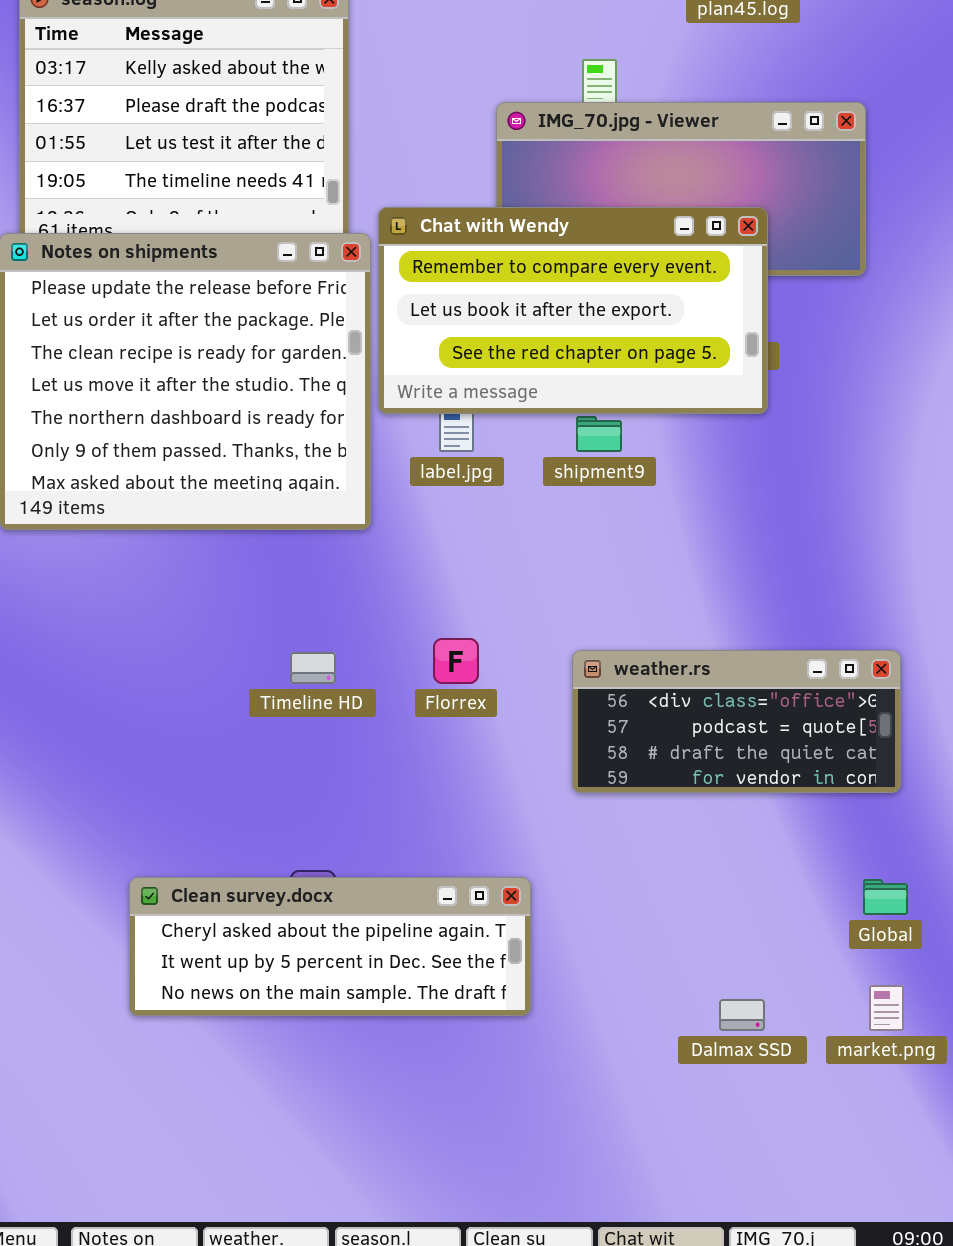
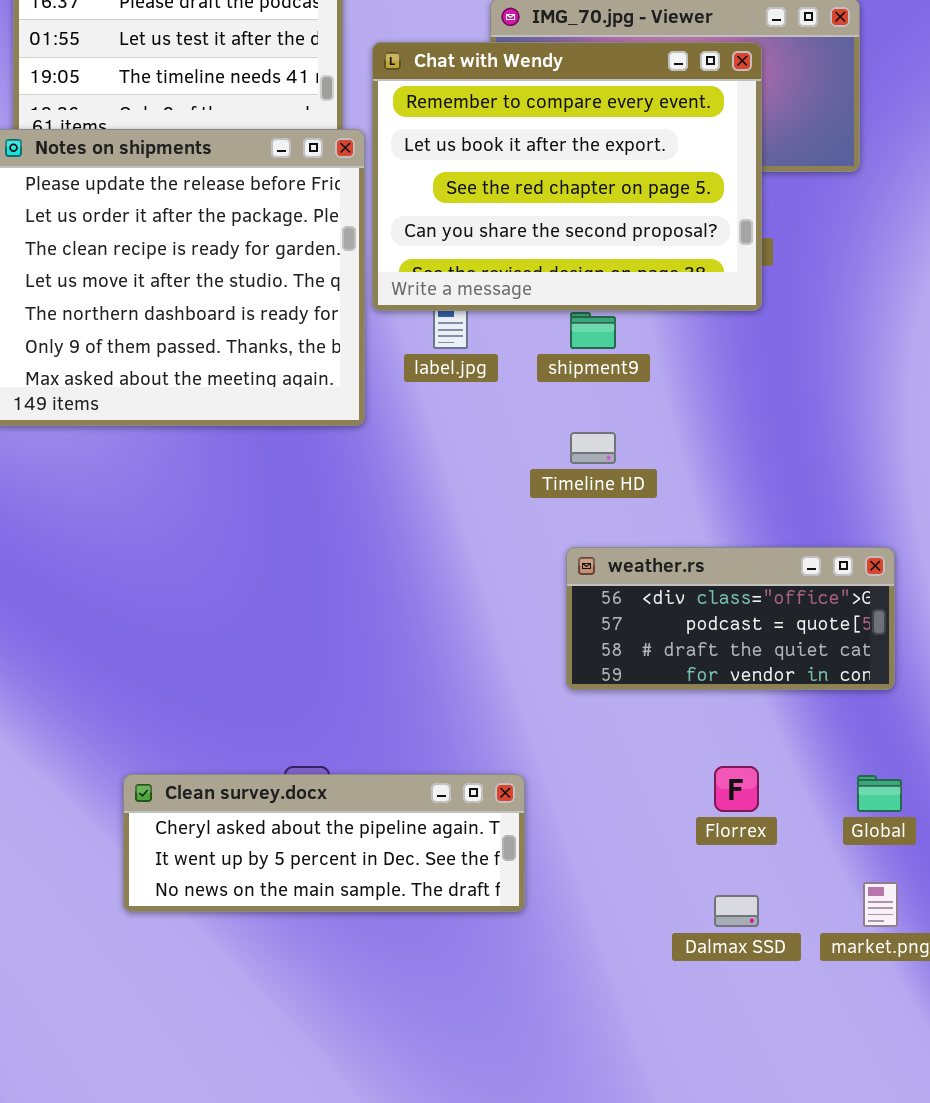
Chat with Wendy: [378,207,768,414] -> [372,42,762,311], resized
Florrex: [433,638,479,684] -> [714,766,759,812], moved
Timeline HD: [290,652,336,684] -> [570,432,616,464], moved

